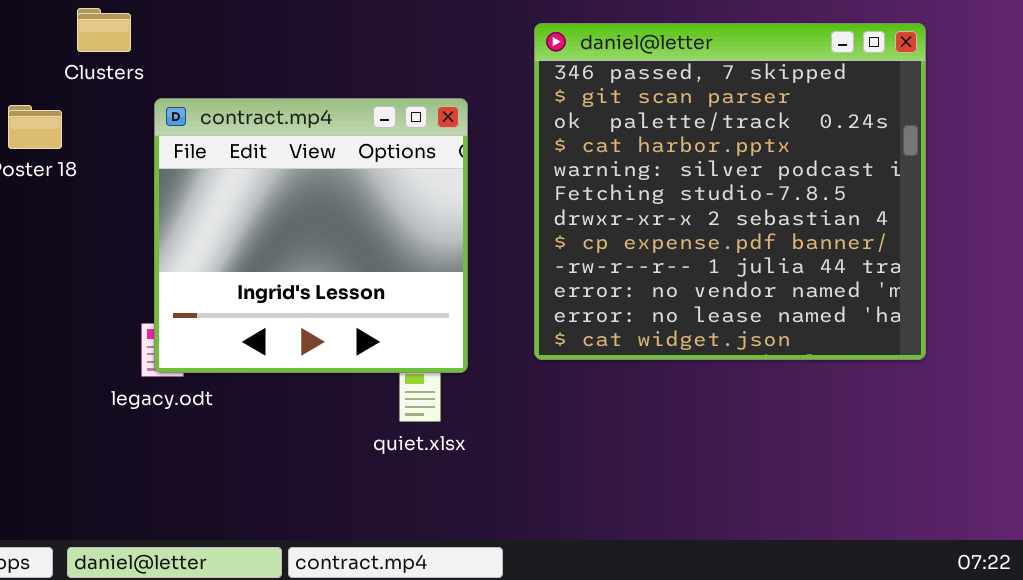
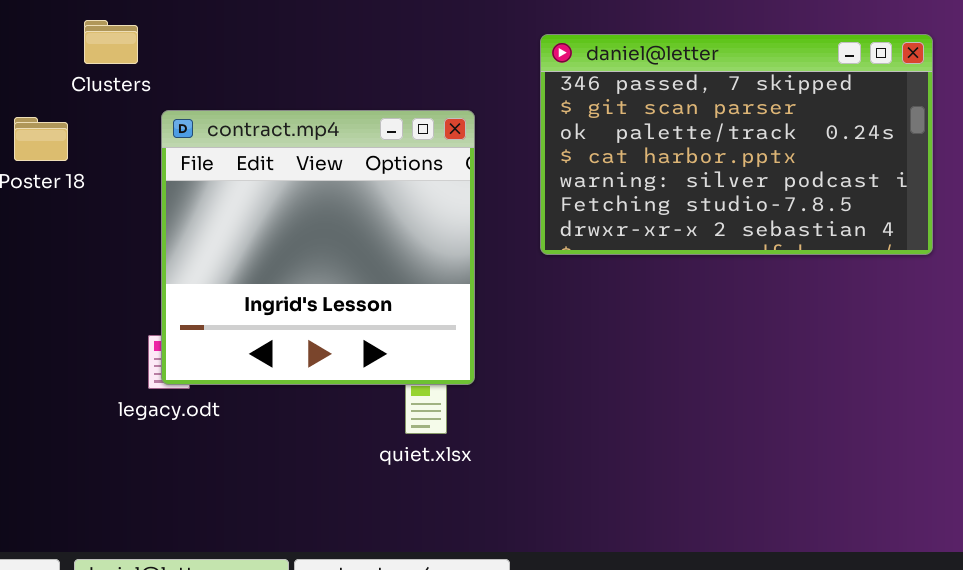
daniel@letter: [534,23,926,360] -> [540,34,933,255], resized

